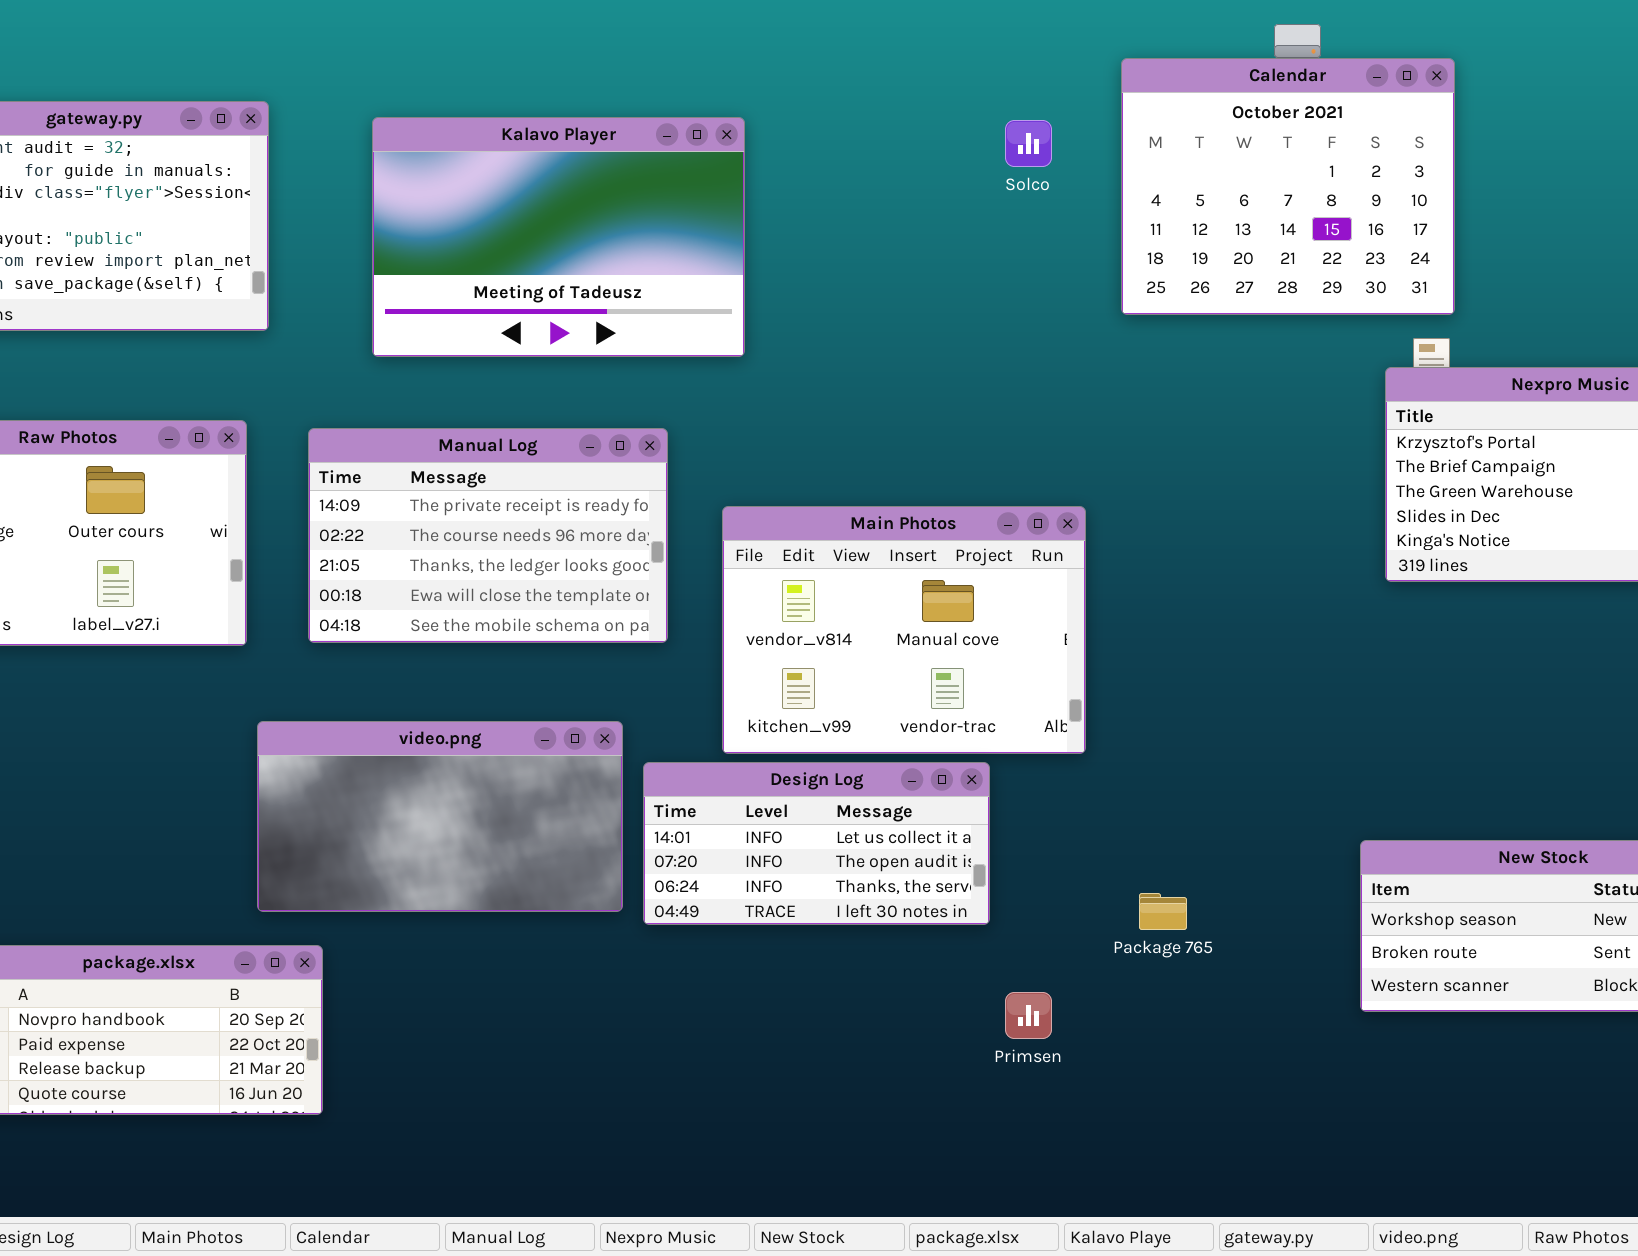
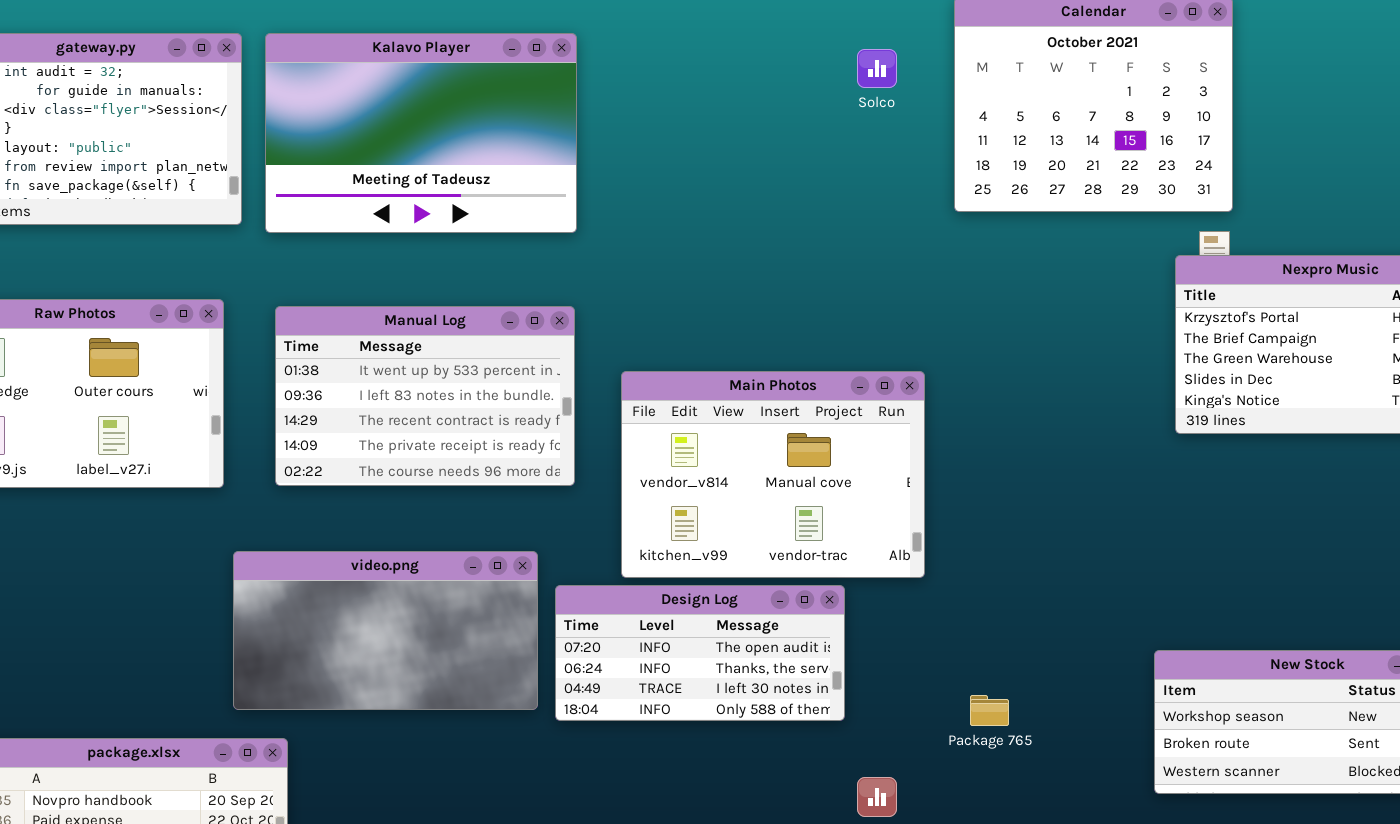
Kalavo Player: [372,117,745,357] -> [265,33,577,233], moved
Manual Log: [308,428,668,643] -> [275,306,575,486], scrolled up 3 rows
Design Log: [643,762,990,925] -> [555,585,845,721], scrolled down 1 row

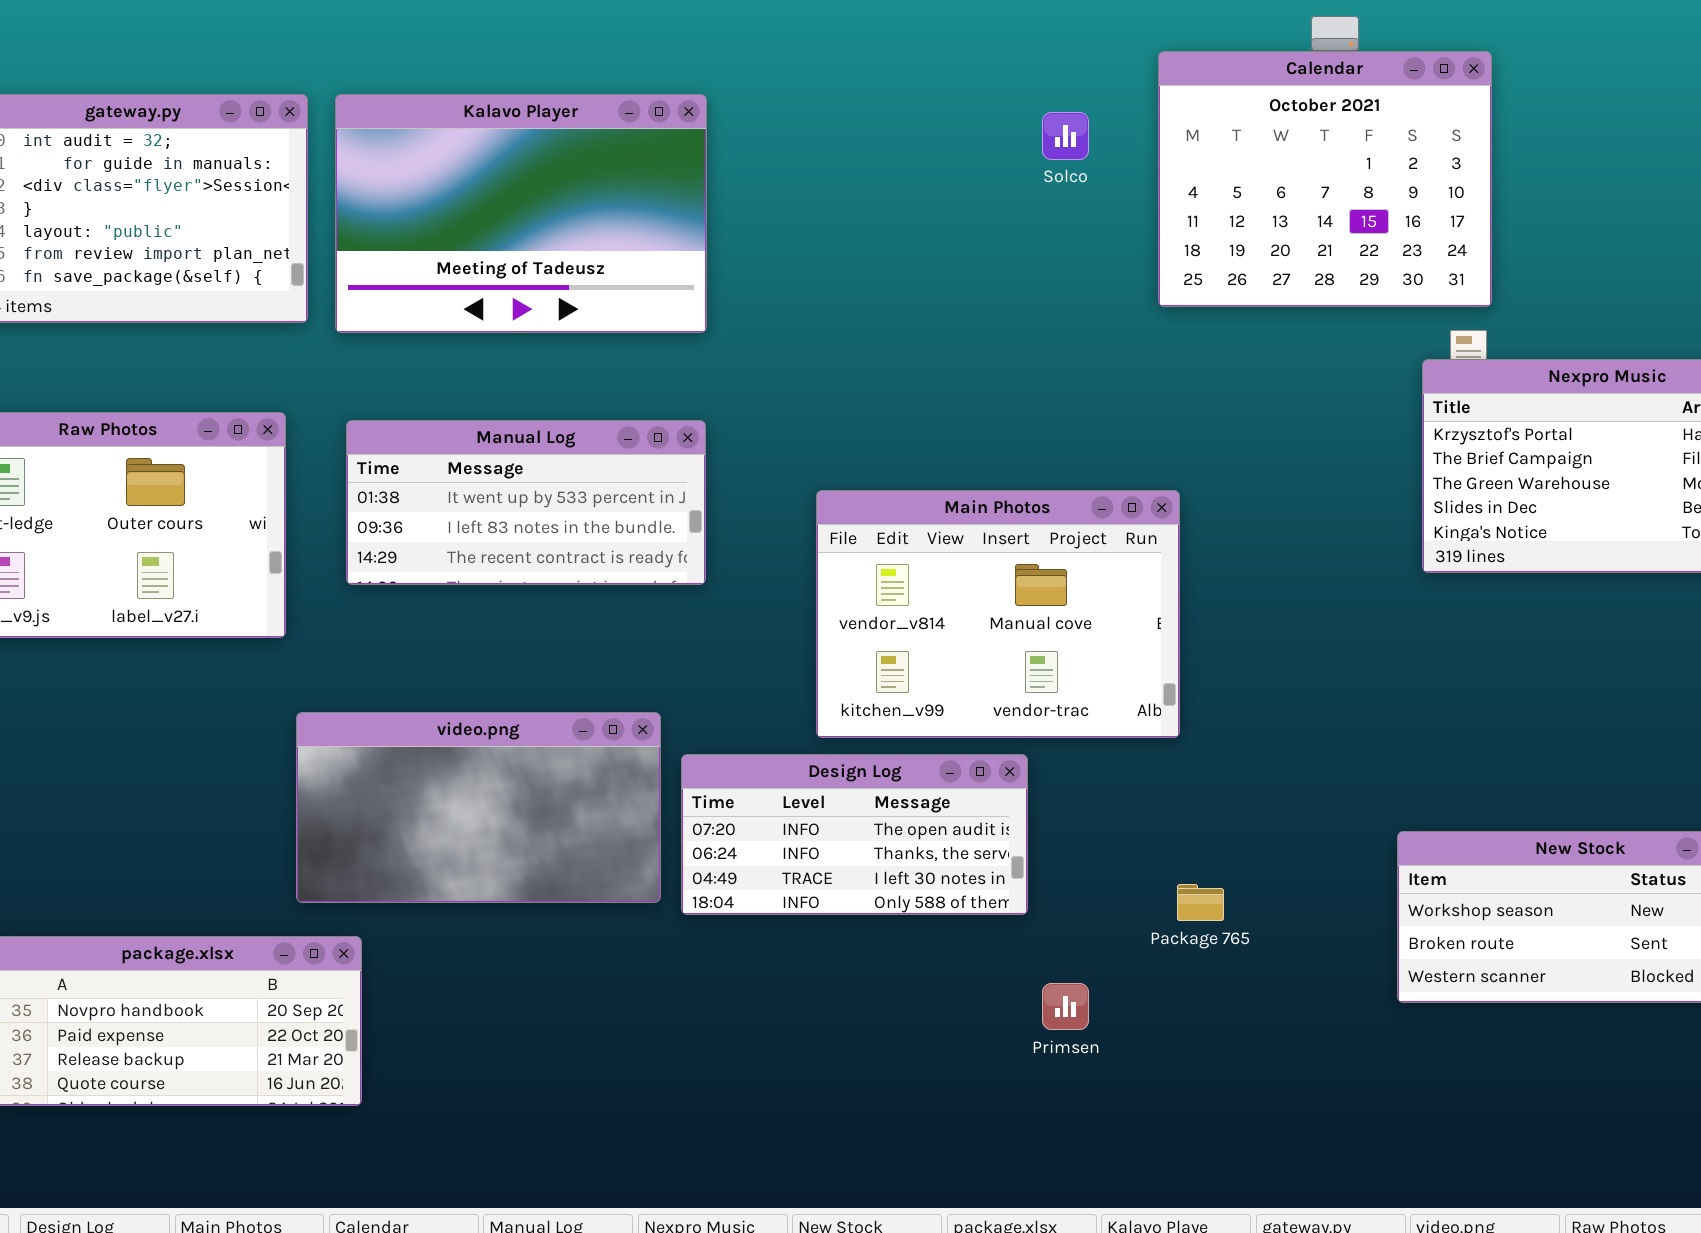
Manual Log: [275,306,575,486] -> [346,420,706,585], resized
Main Photos: [621,371,925,578] -> [816,490,1180,738], moved

